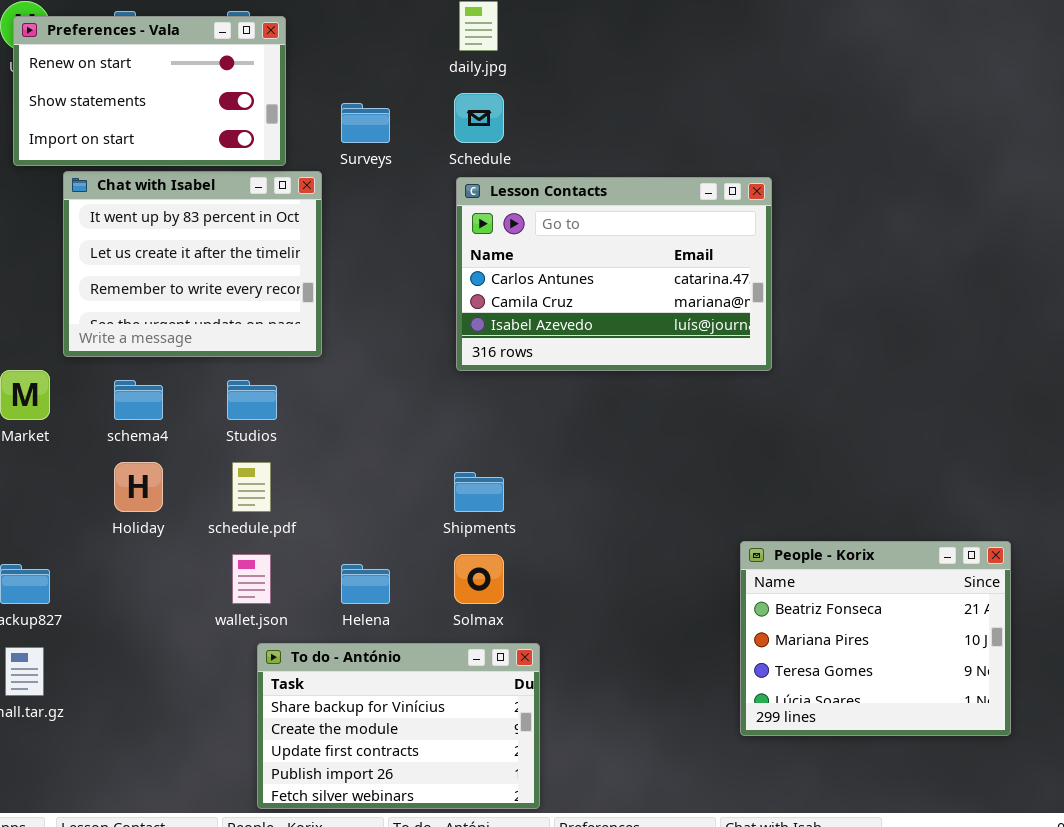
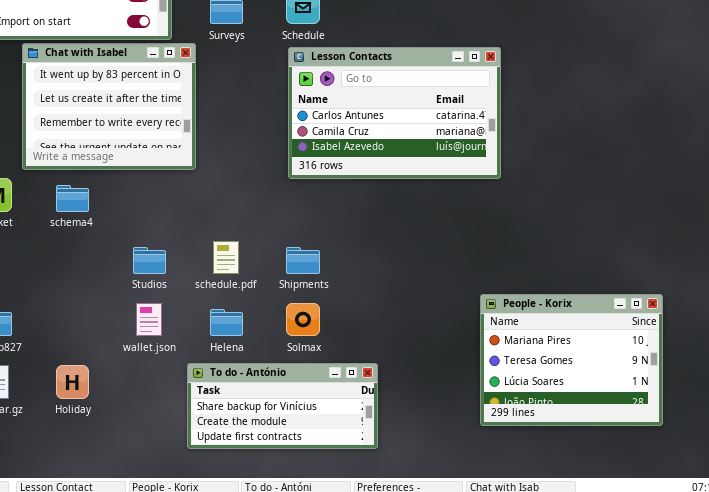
Studios: [227,380,277,420] -> [133,247,166,274], moved
Holiday: [114,462,163,512] -> [56,365,89,399], moved
schedule.pdf: [232,462,271,512] -> [213,241,239,274], moved
People - Korix: [740,541,1011,736] -> [480,294,663,426], scrolled down 1 row
To do - António: [257,643,540,809] -> [187,363,378,449], moved, resized

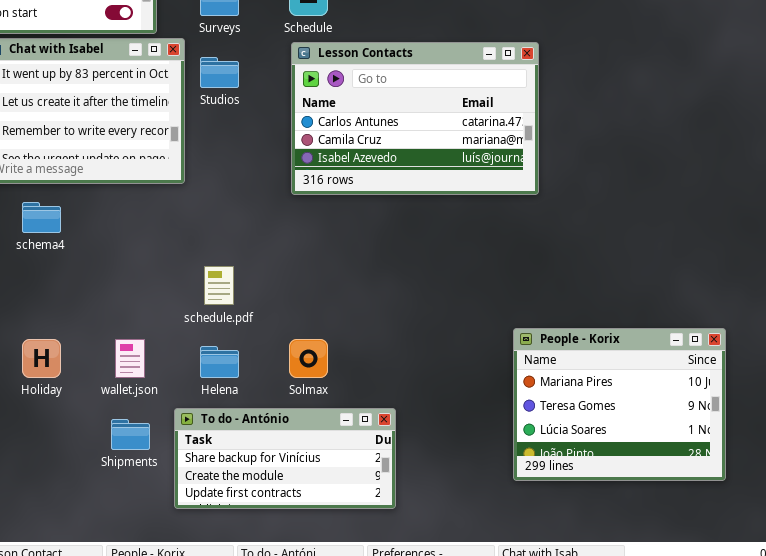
Studios: [133,247,166,274] -> [200,57,239,88], moved
Shipments: [286,247,320,274] -> [111,419,150,450], moved
Holiday: [56,365,89,399] -> [22,339,61,378], moved

